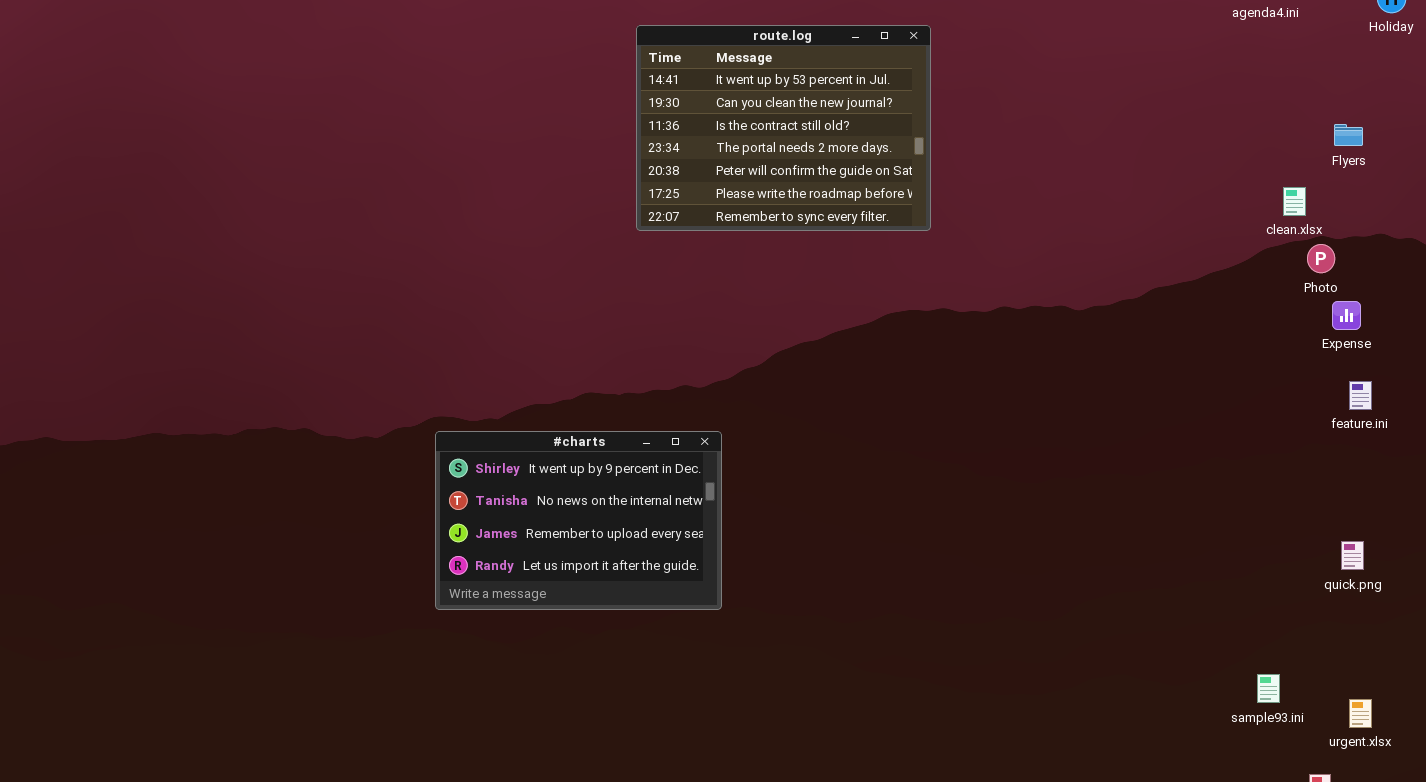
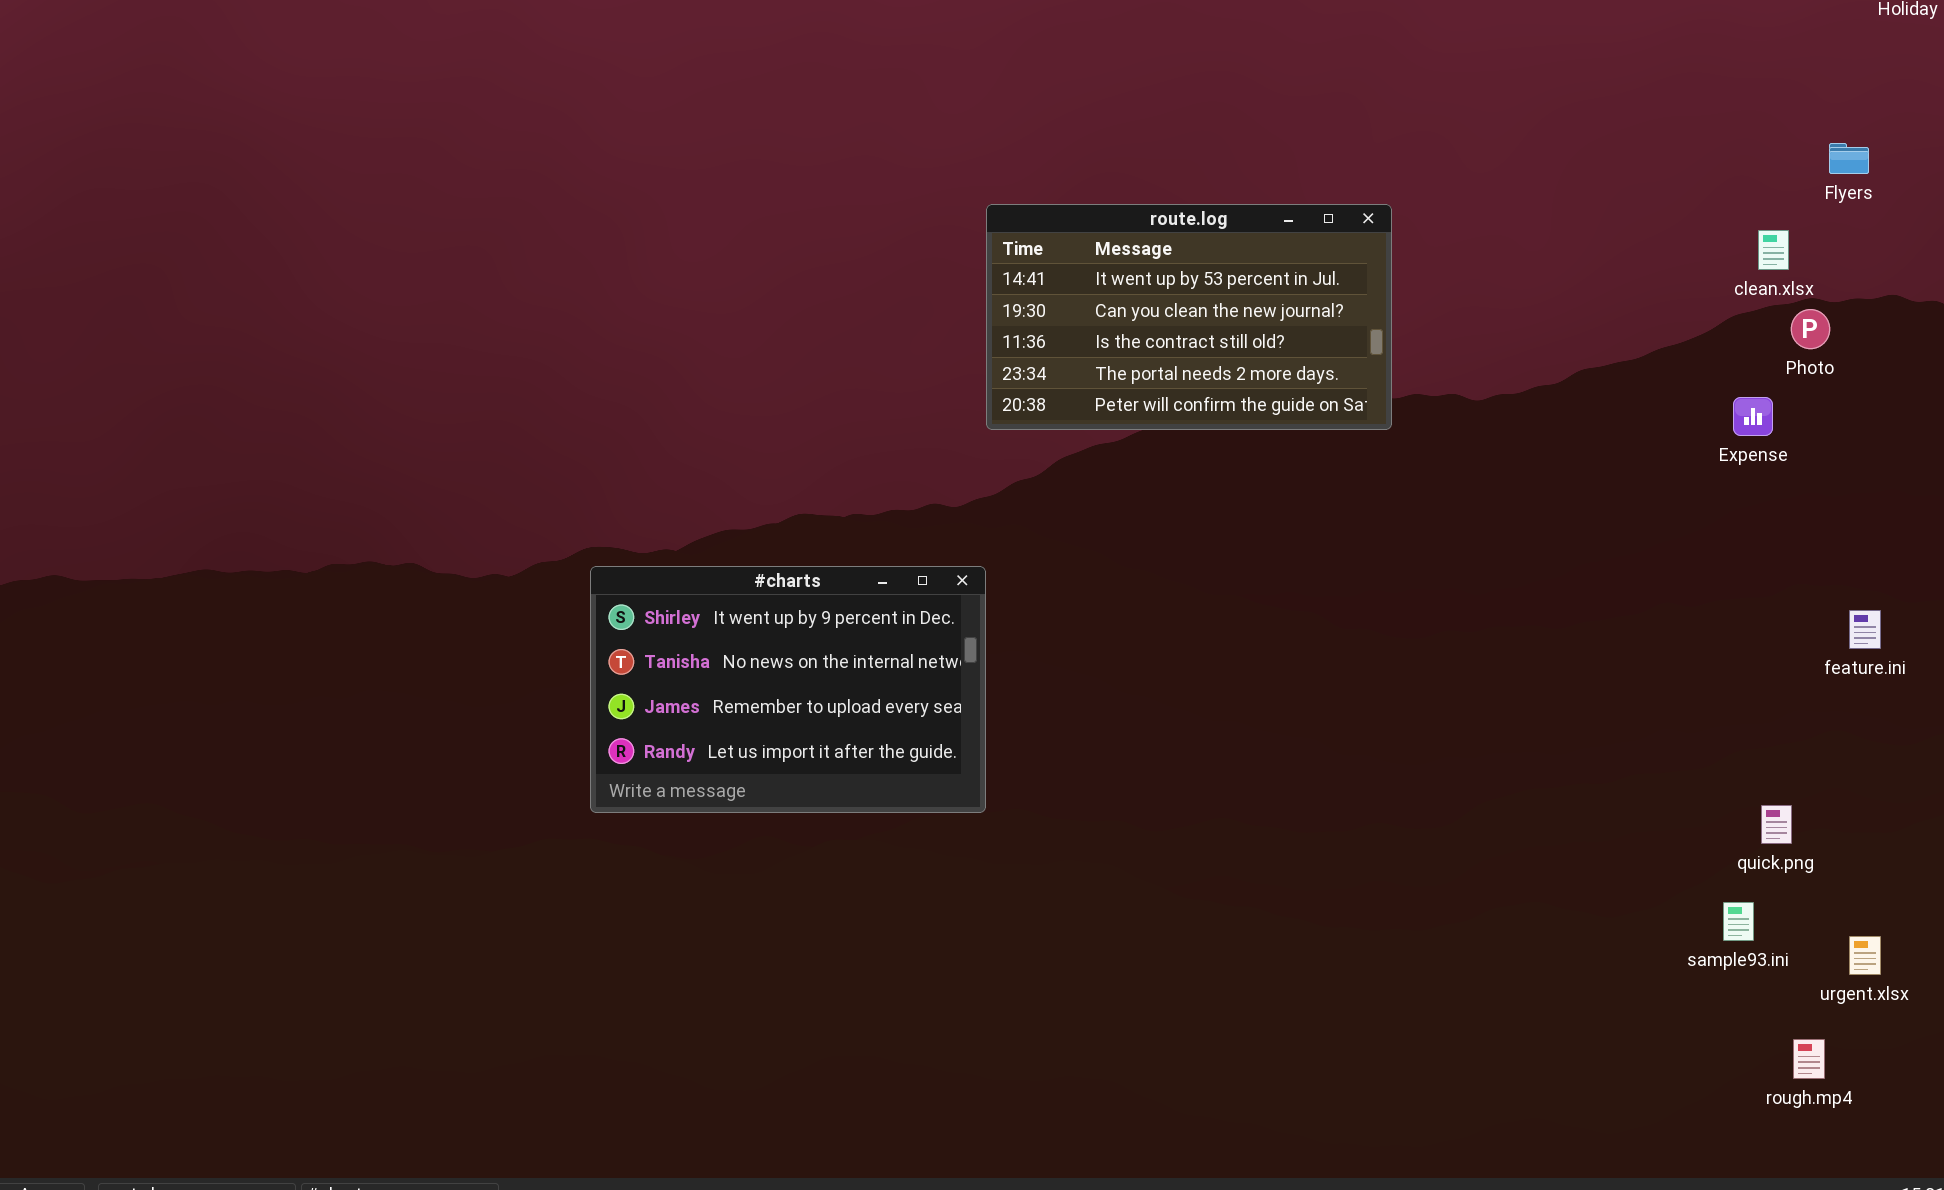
route.log: [636,25,931,231] -> [986,204,1392,430], moved, resized
Expense: [1332,301,1361,330] -> [1733,397,1773,436], moved
feature.ini: [1349,381,1372,410] -> [1849,610,1881,649], moved
quick.png: [1341,541,1364,570] -> [1761,805,1792,844], moved

